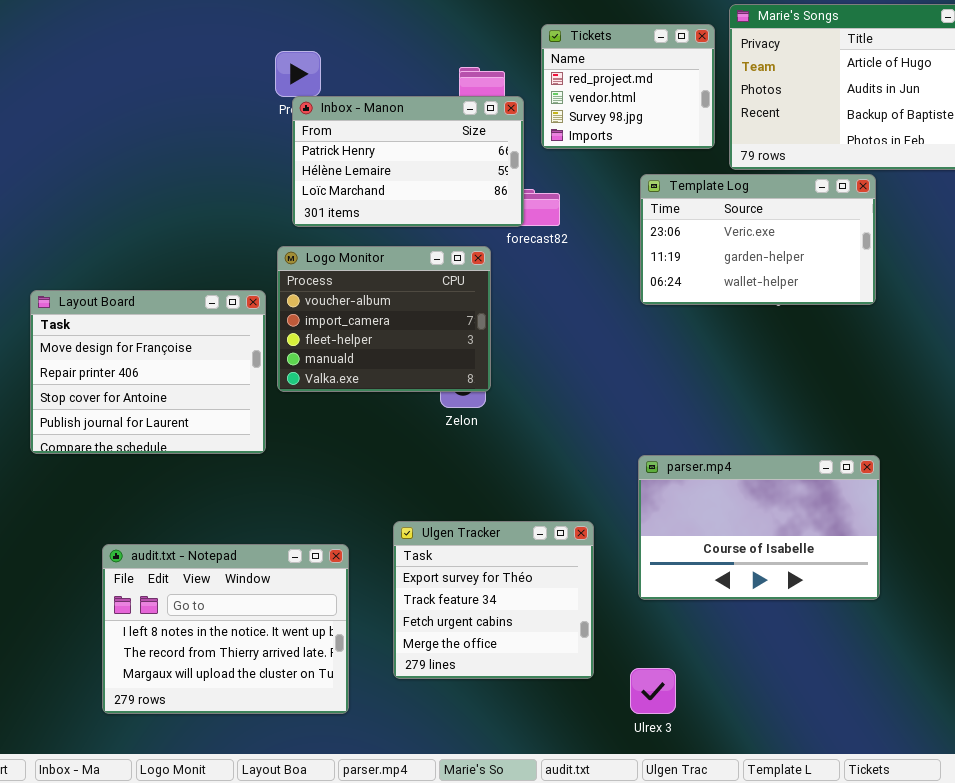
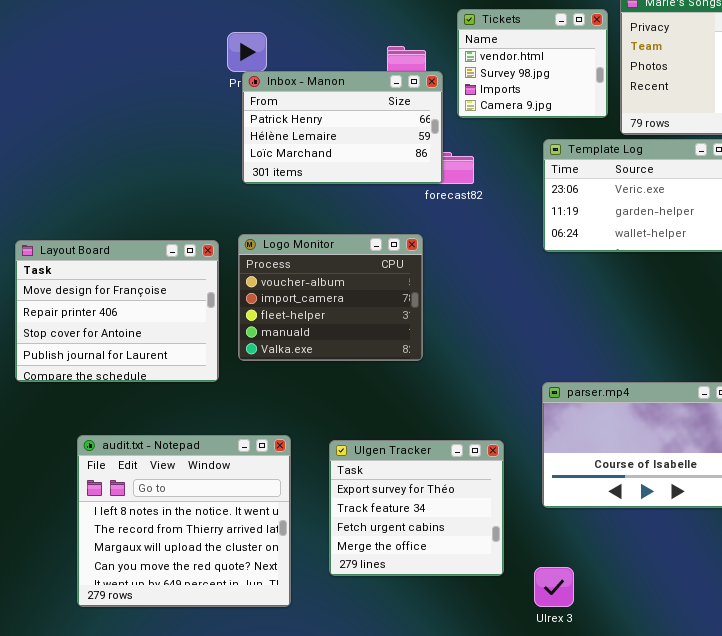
Tickets: [541,24,715,149] -> [457,9,608,118], scrolled down 1 row
Logo Monitor: [277,246,491,392] -> [238,234,423,361], moved
audit.txt - Notepad: [102,544,349,714] -> [77,435,291,607], resized

